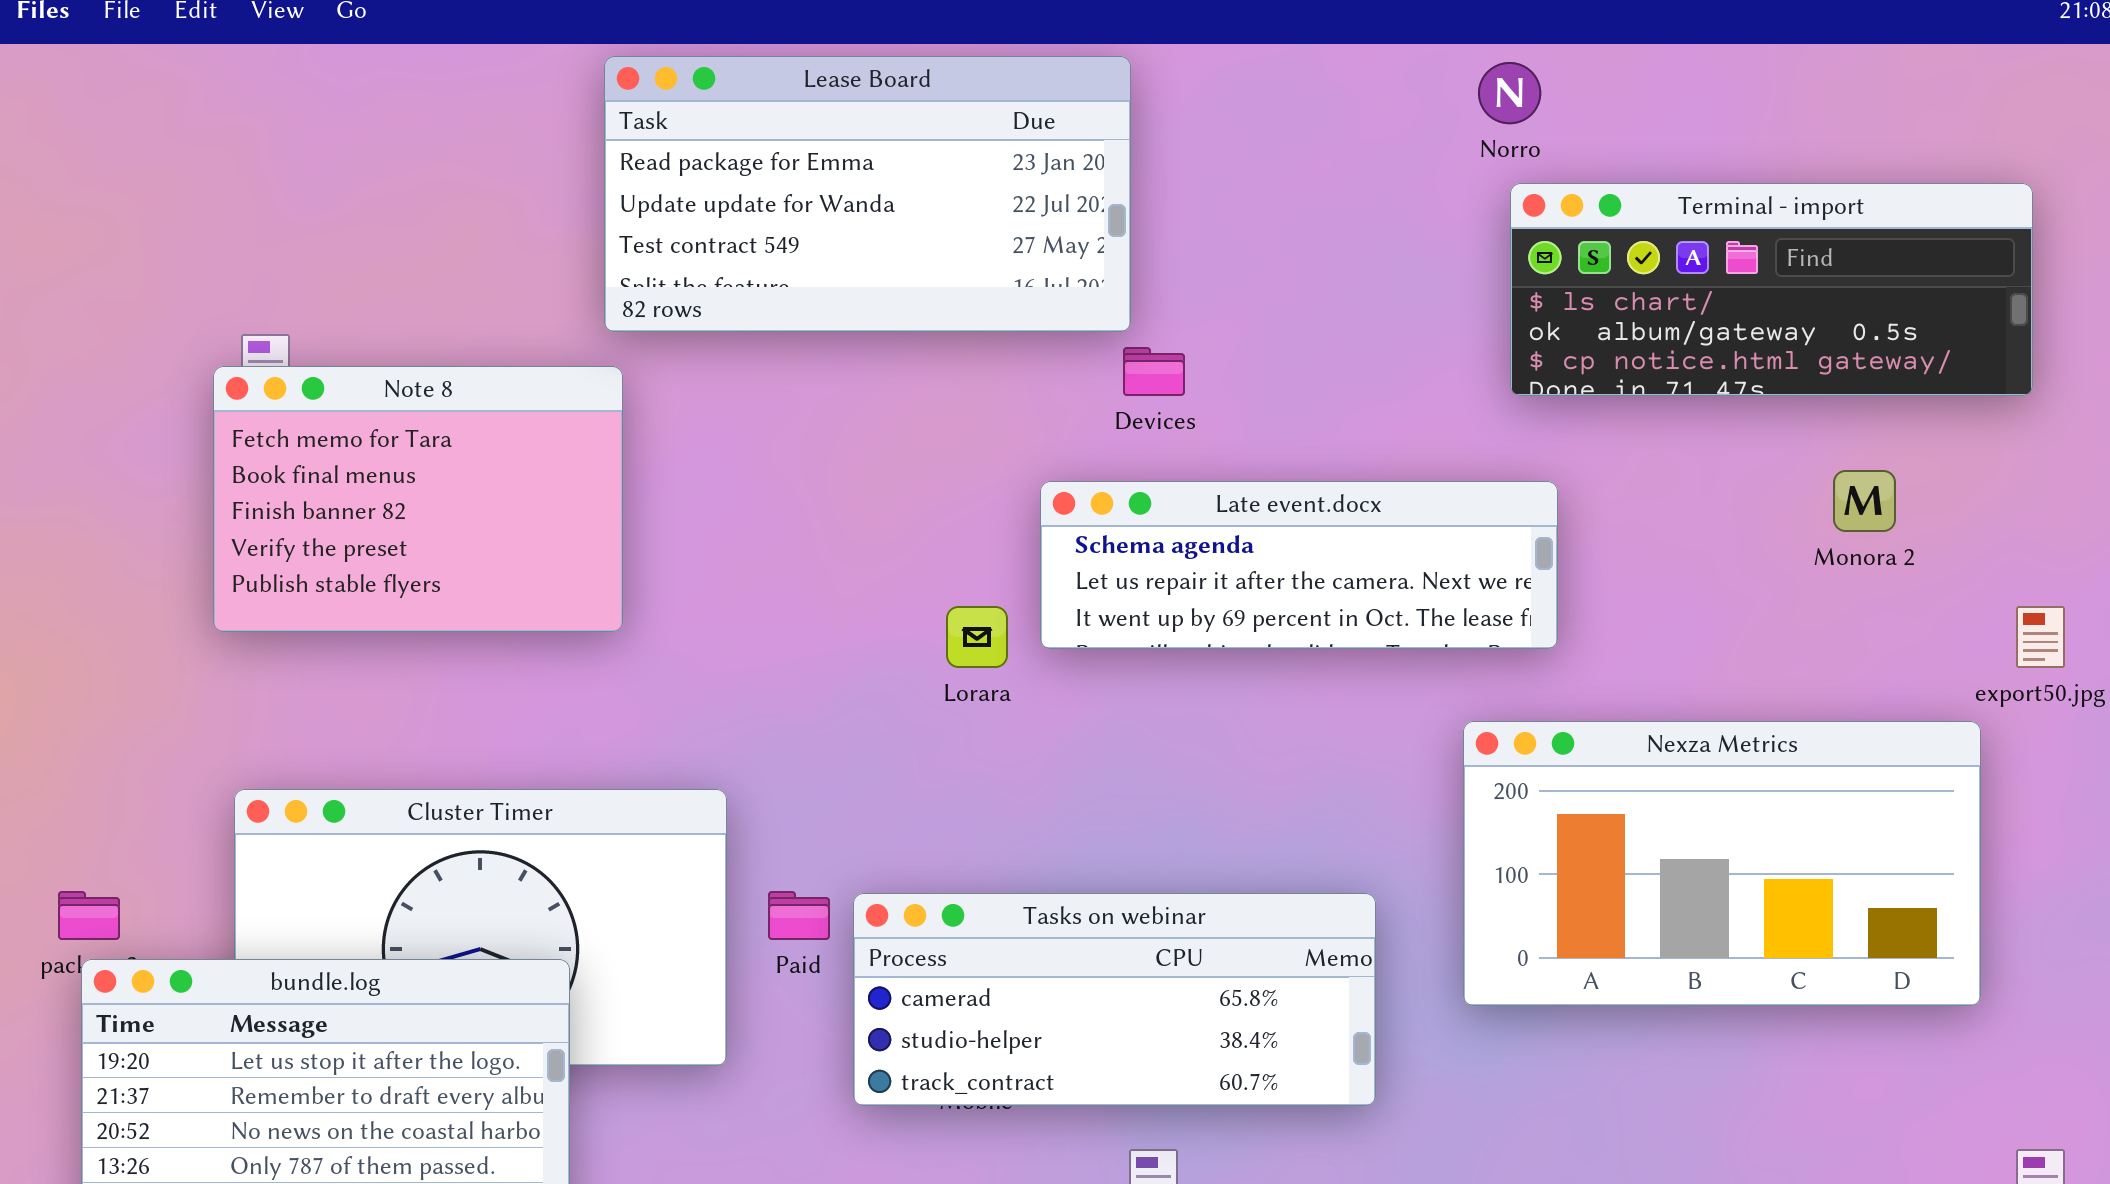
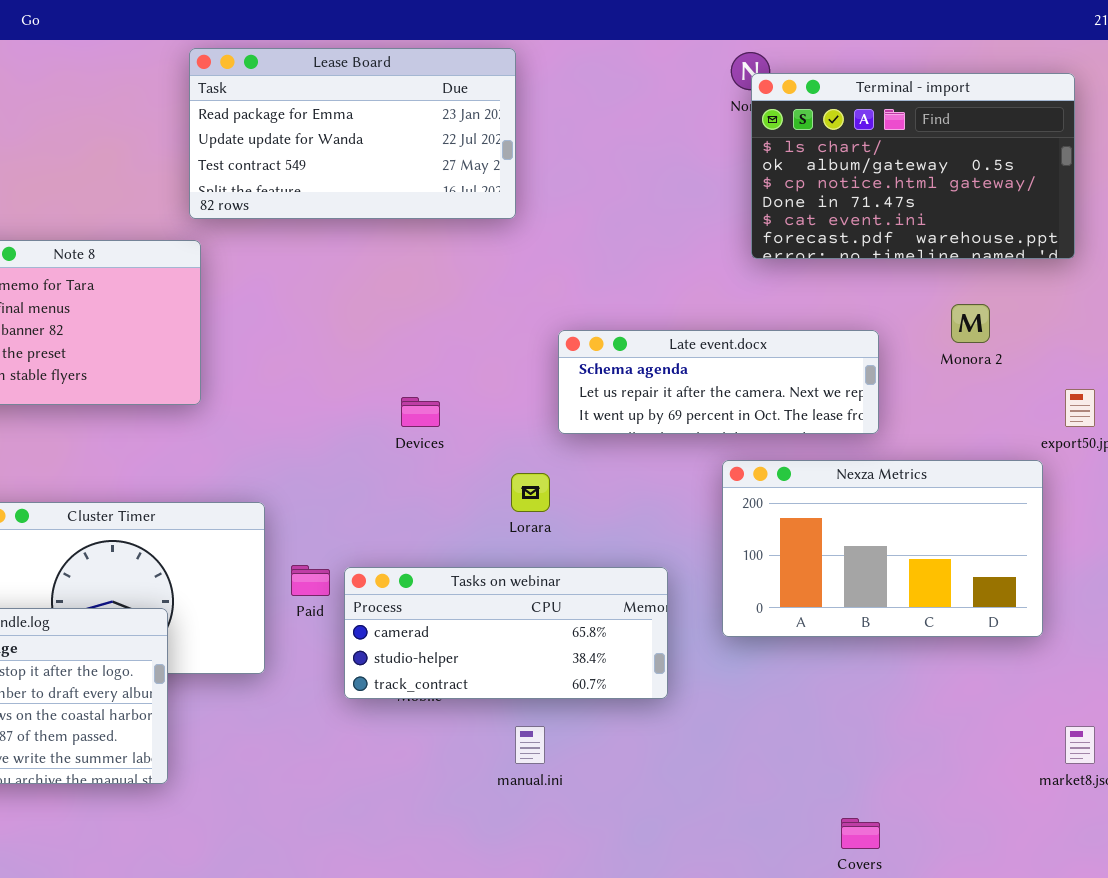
Terminal - import: [1510,183,2033,396] -> [751,73,1075,259], resized
Devices: [1123,347,1185,396] -> [401,397,440,427], moved
Late event.docx: [1040,481,1558,649] -> [558,330,879,434], moved
Lorara: [946,606,1008,668] -> [511,473,550,512], moved

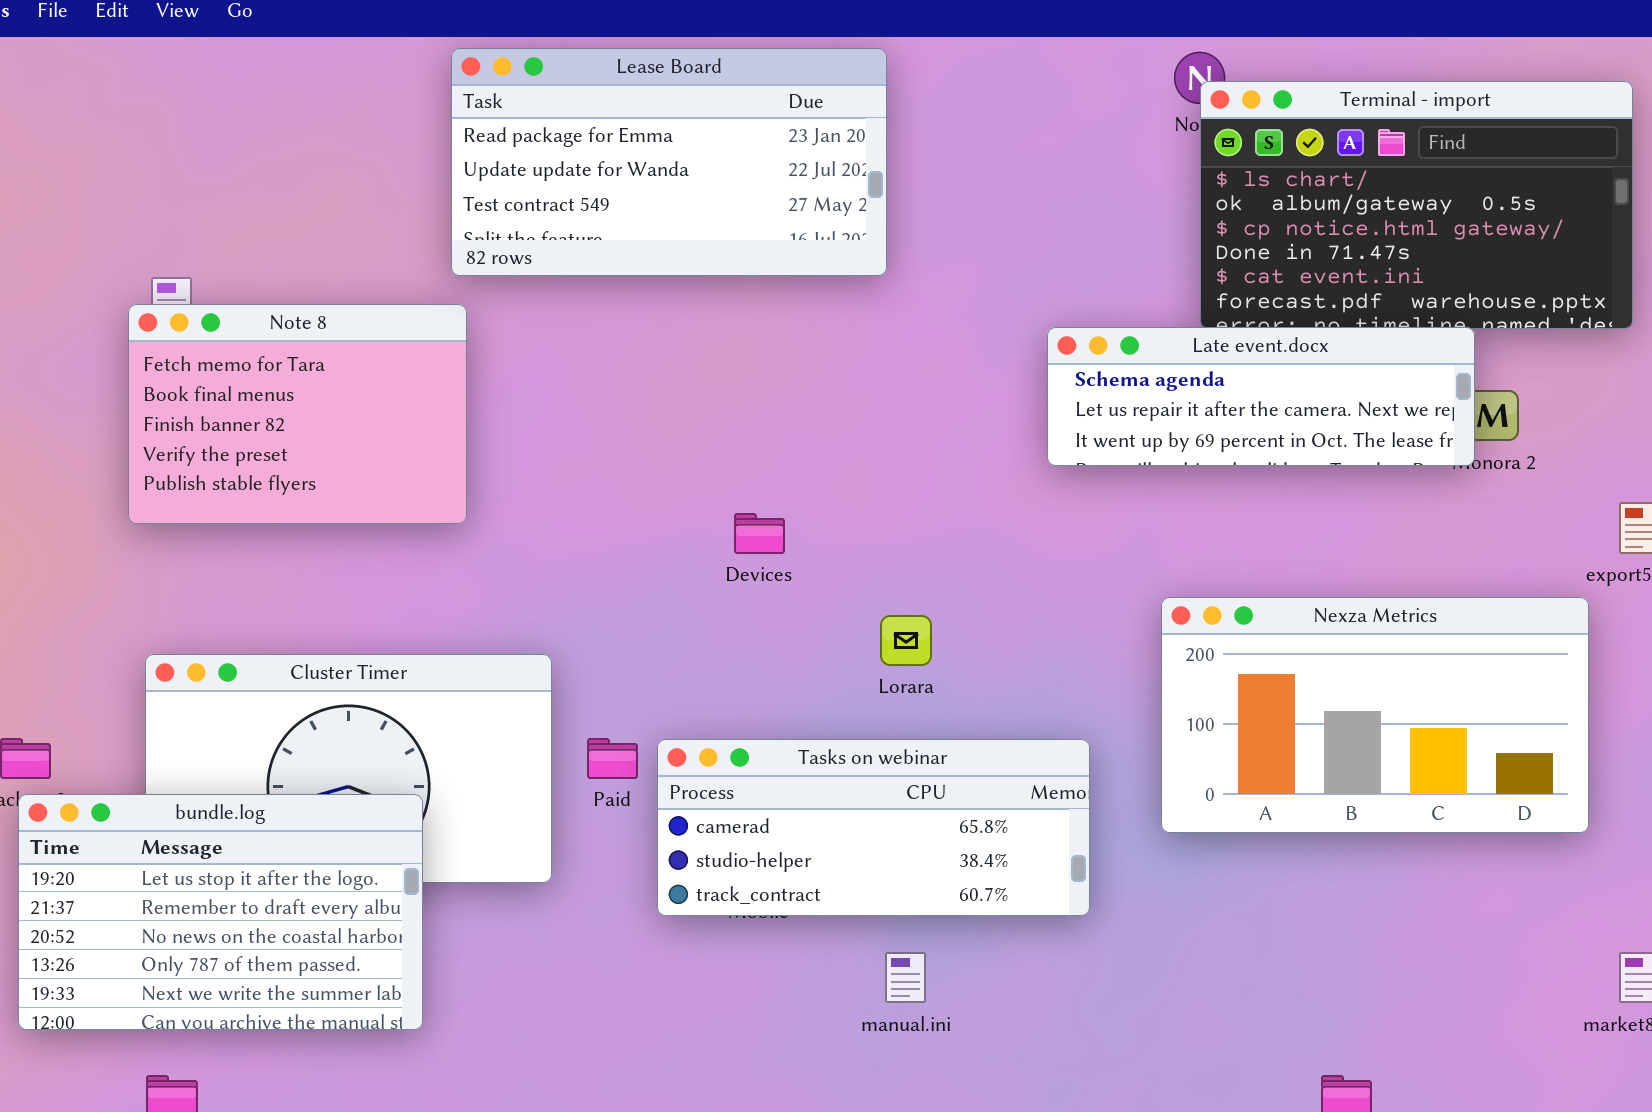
Late event.docx: [558,330,879,434] -> [1047,327,1475,466], moved

